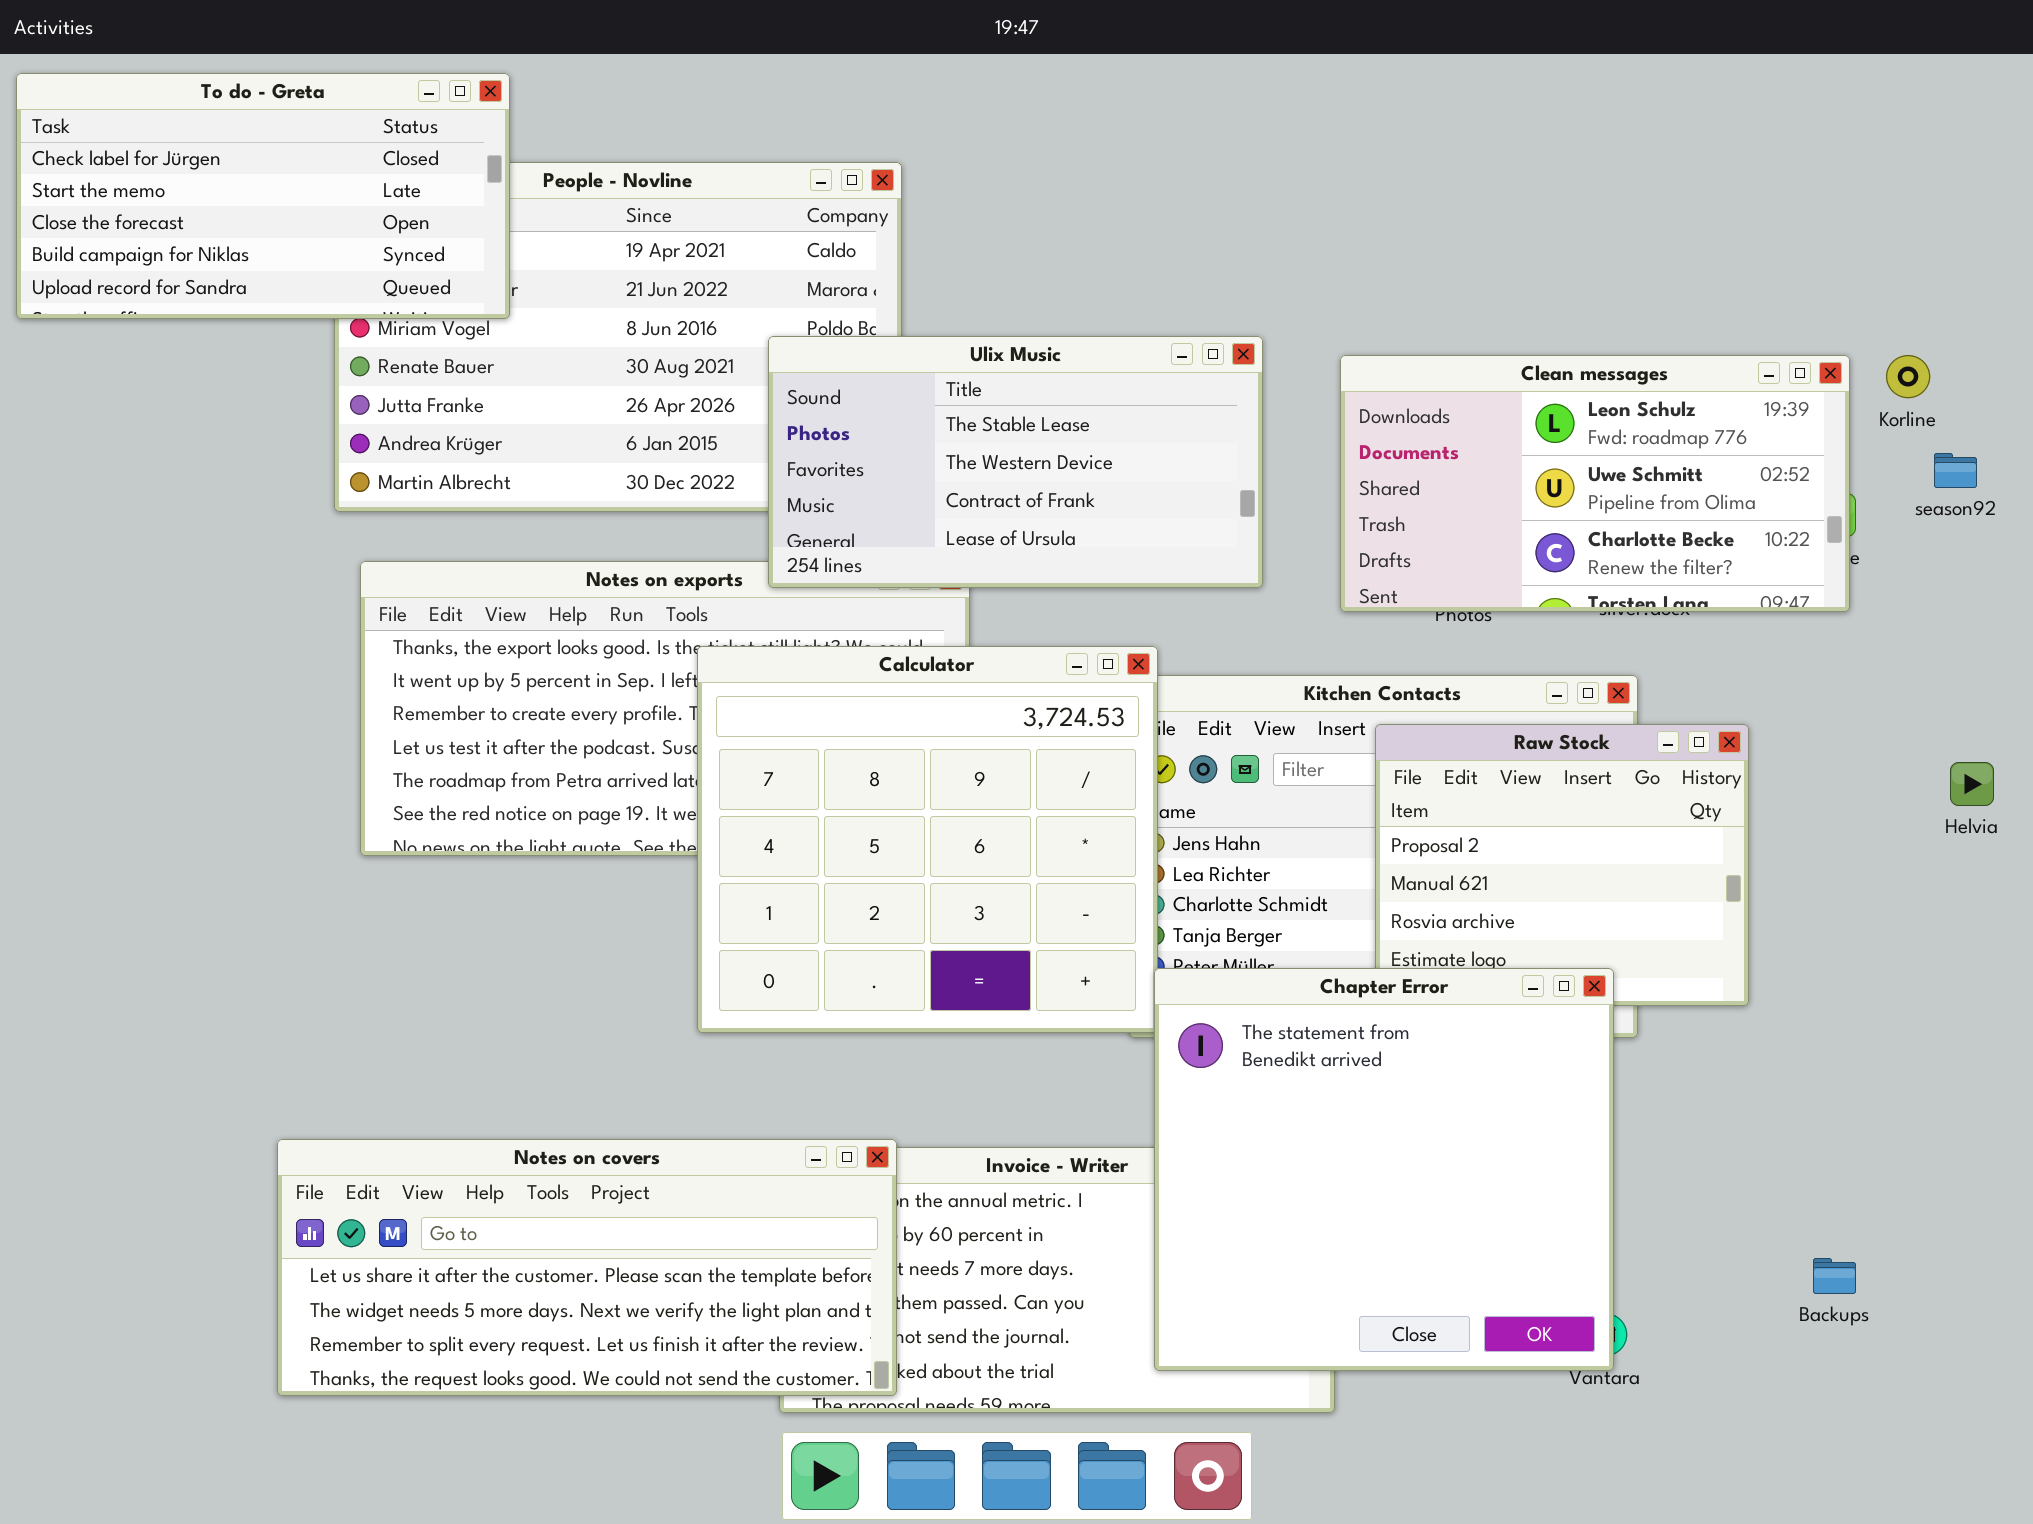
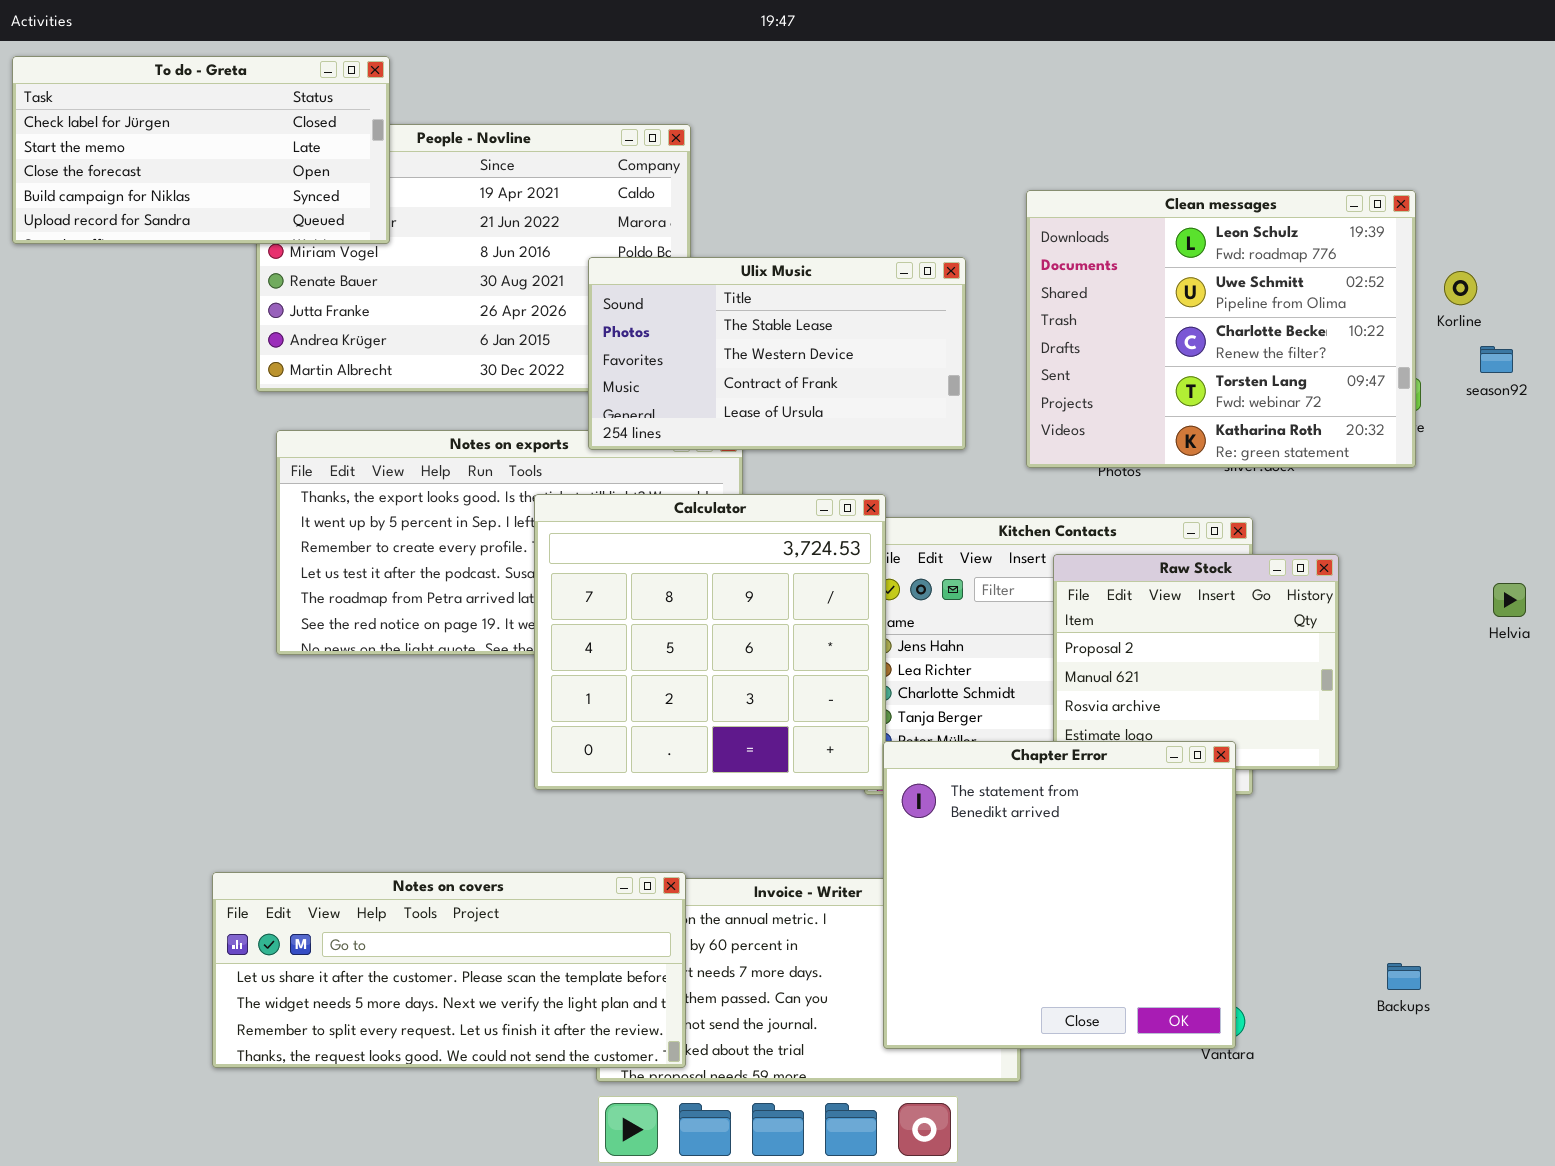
Clean messages: [1340,355,1850,612] -> [1026,190,1416,468], resized

